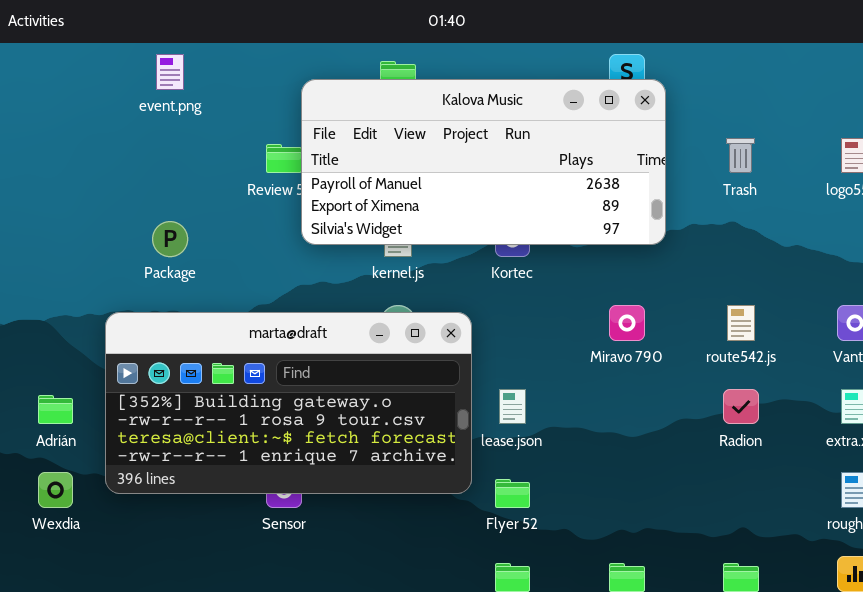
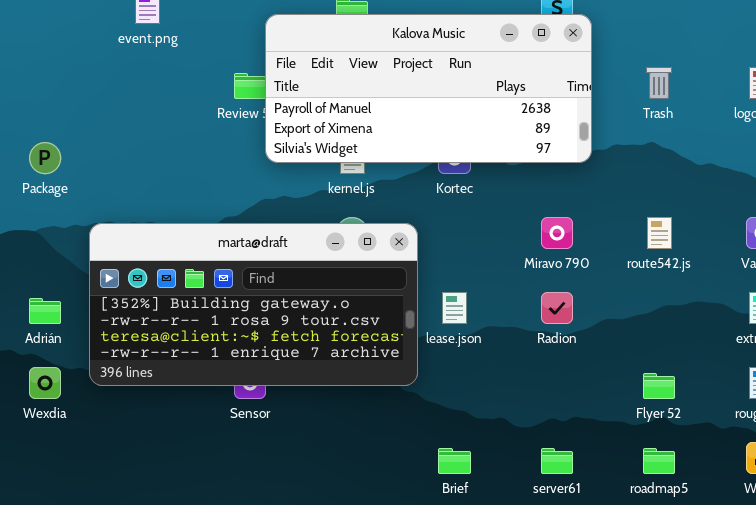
Package: [152,221,188,257] -> [29,142,61,174], moved
Radion: [723,389,759,424] -> [541,292,573,324], moved
Flyer 52: [495,479,530,508] -> [643,373,675,399], moved

